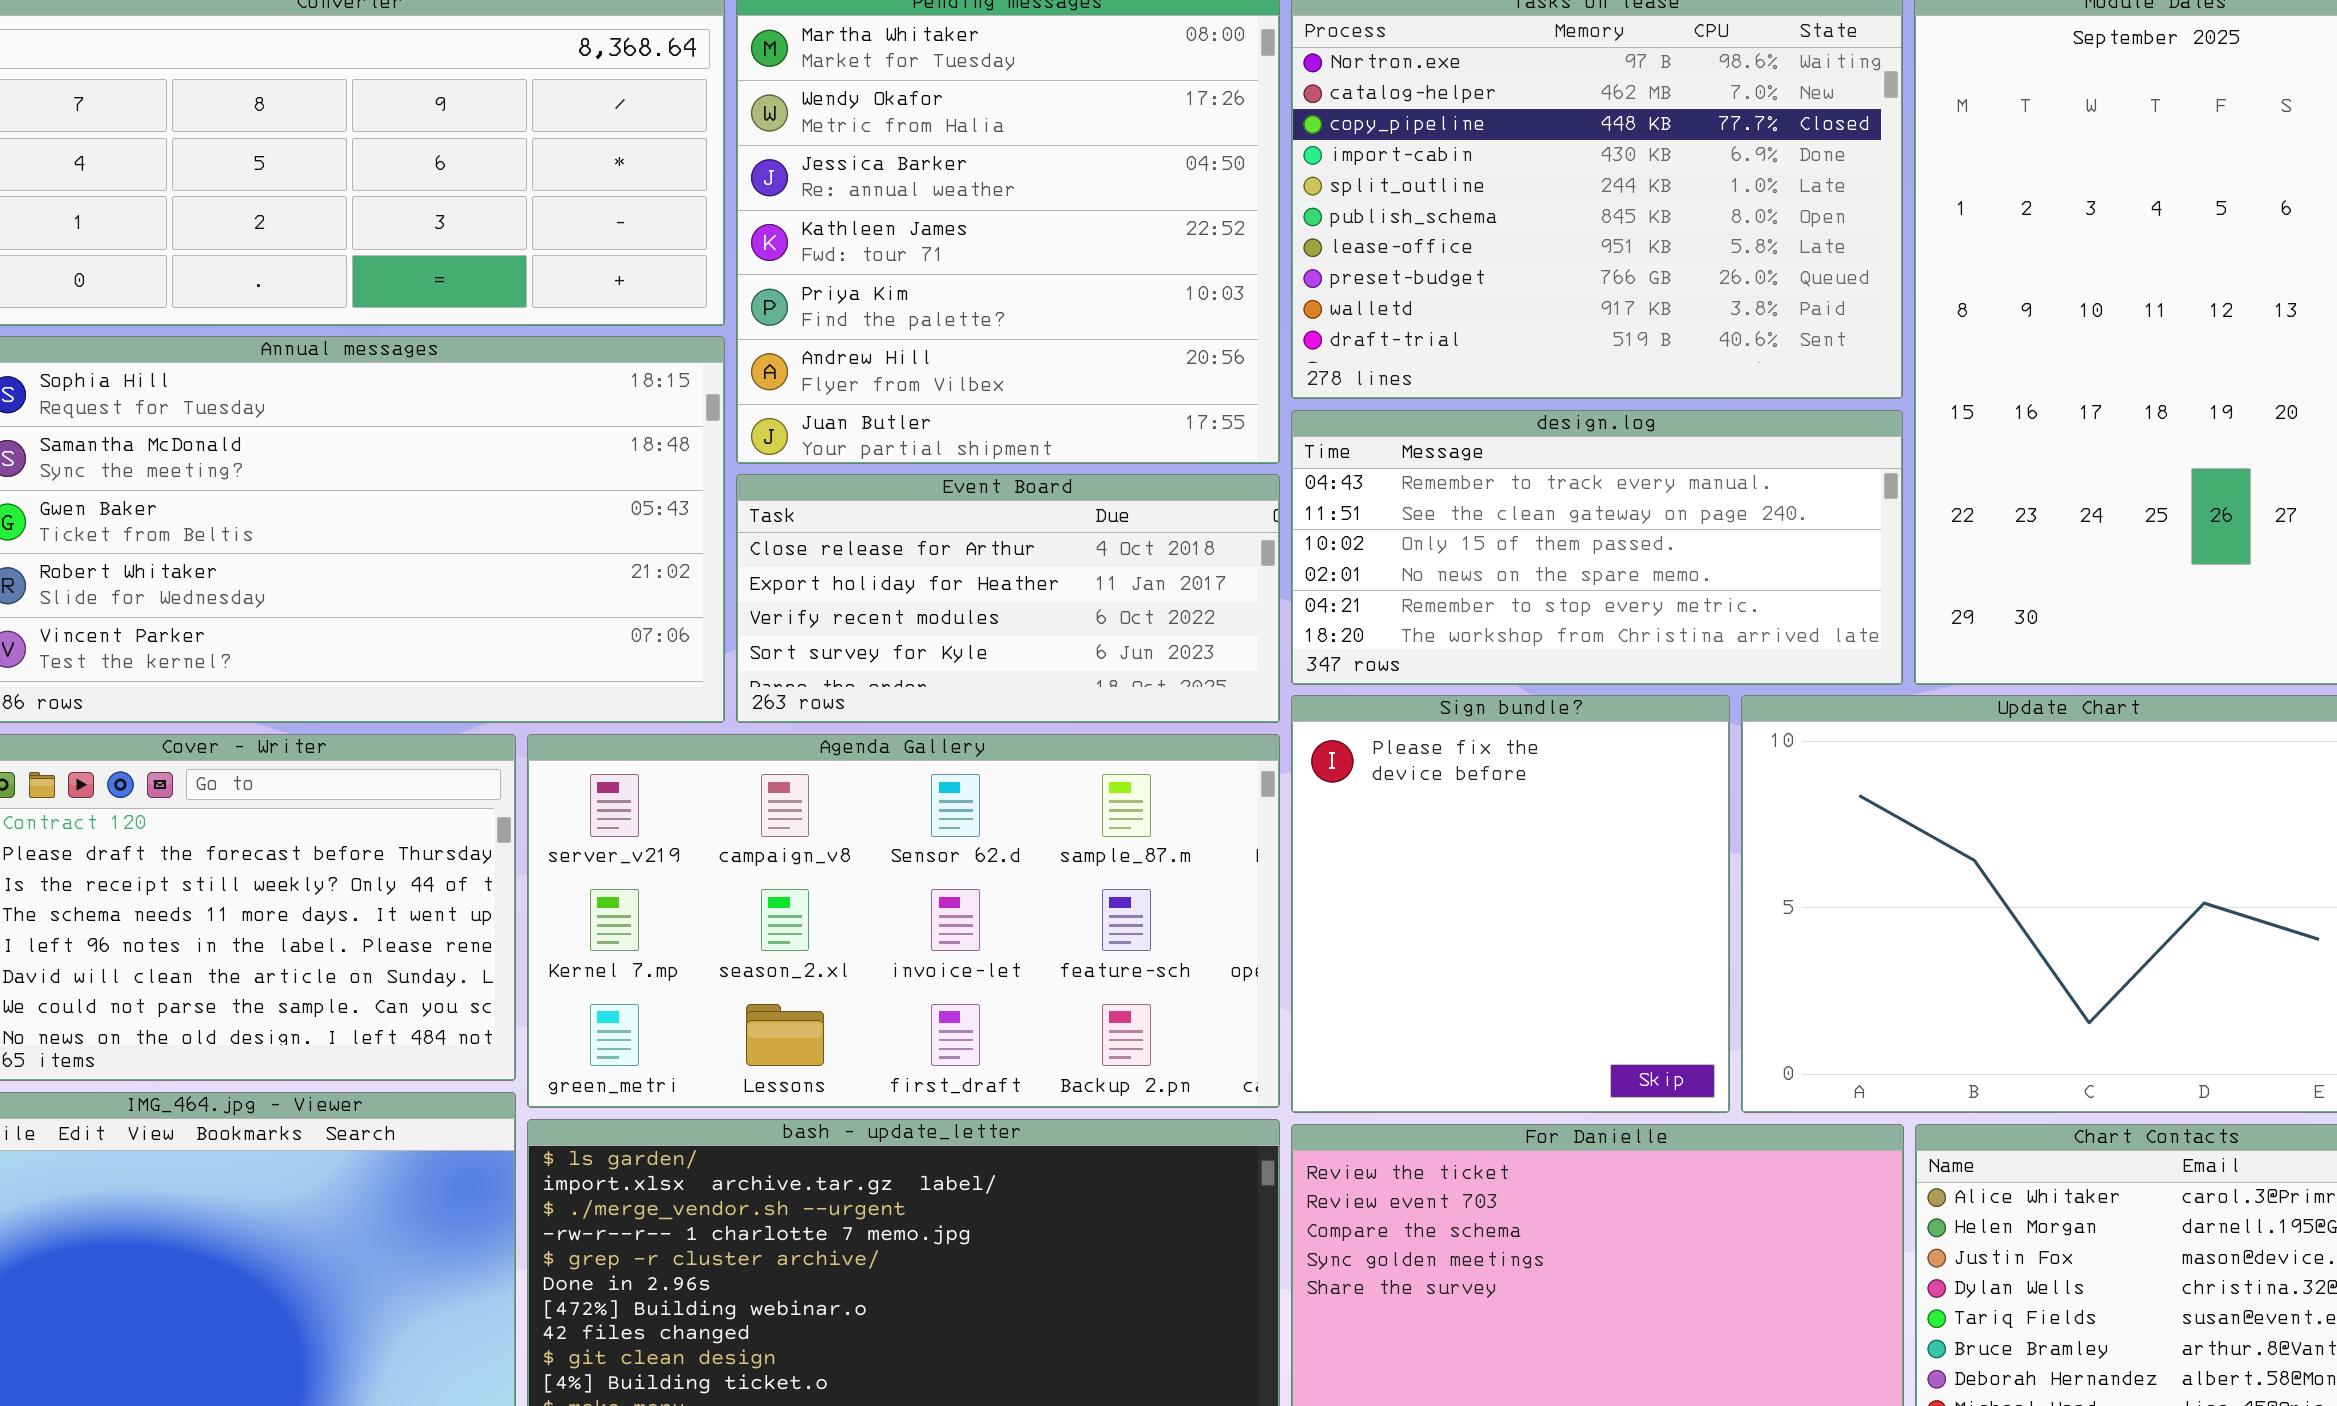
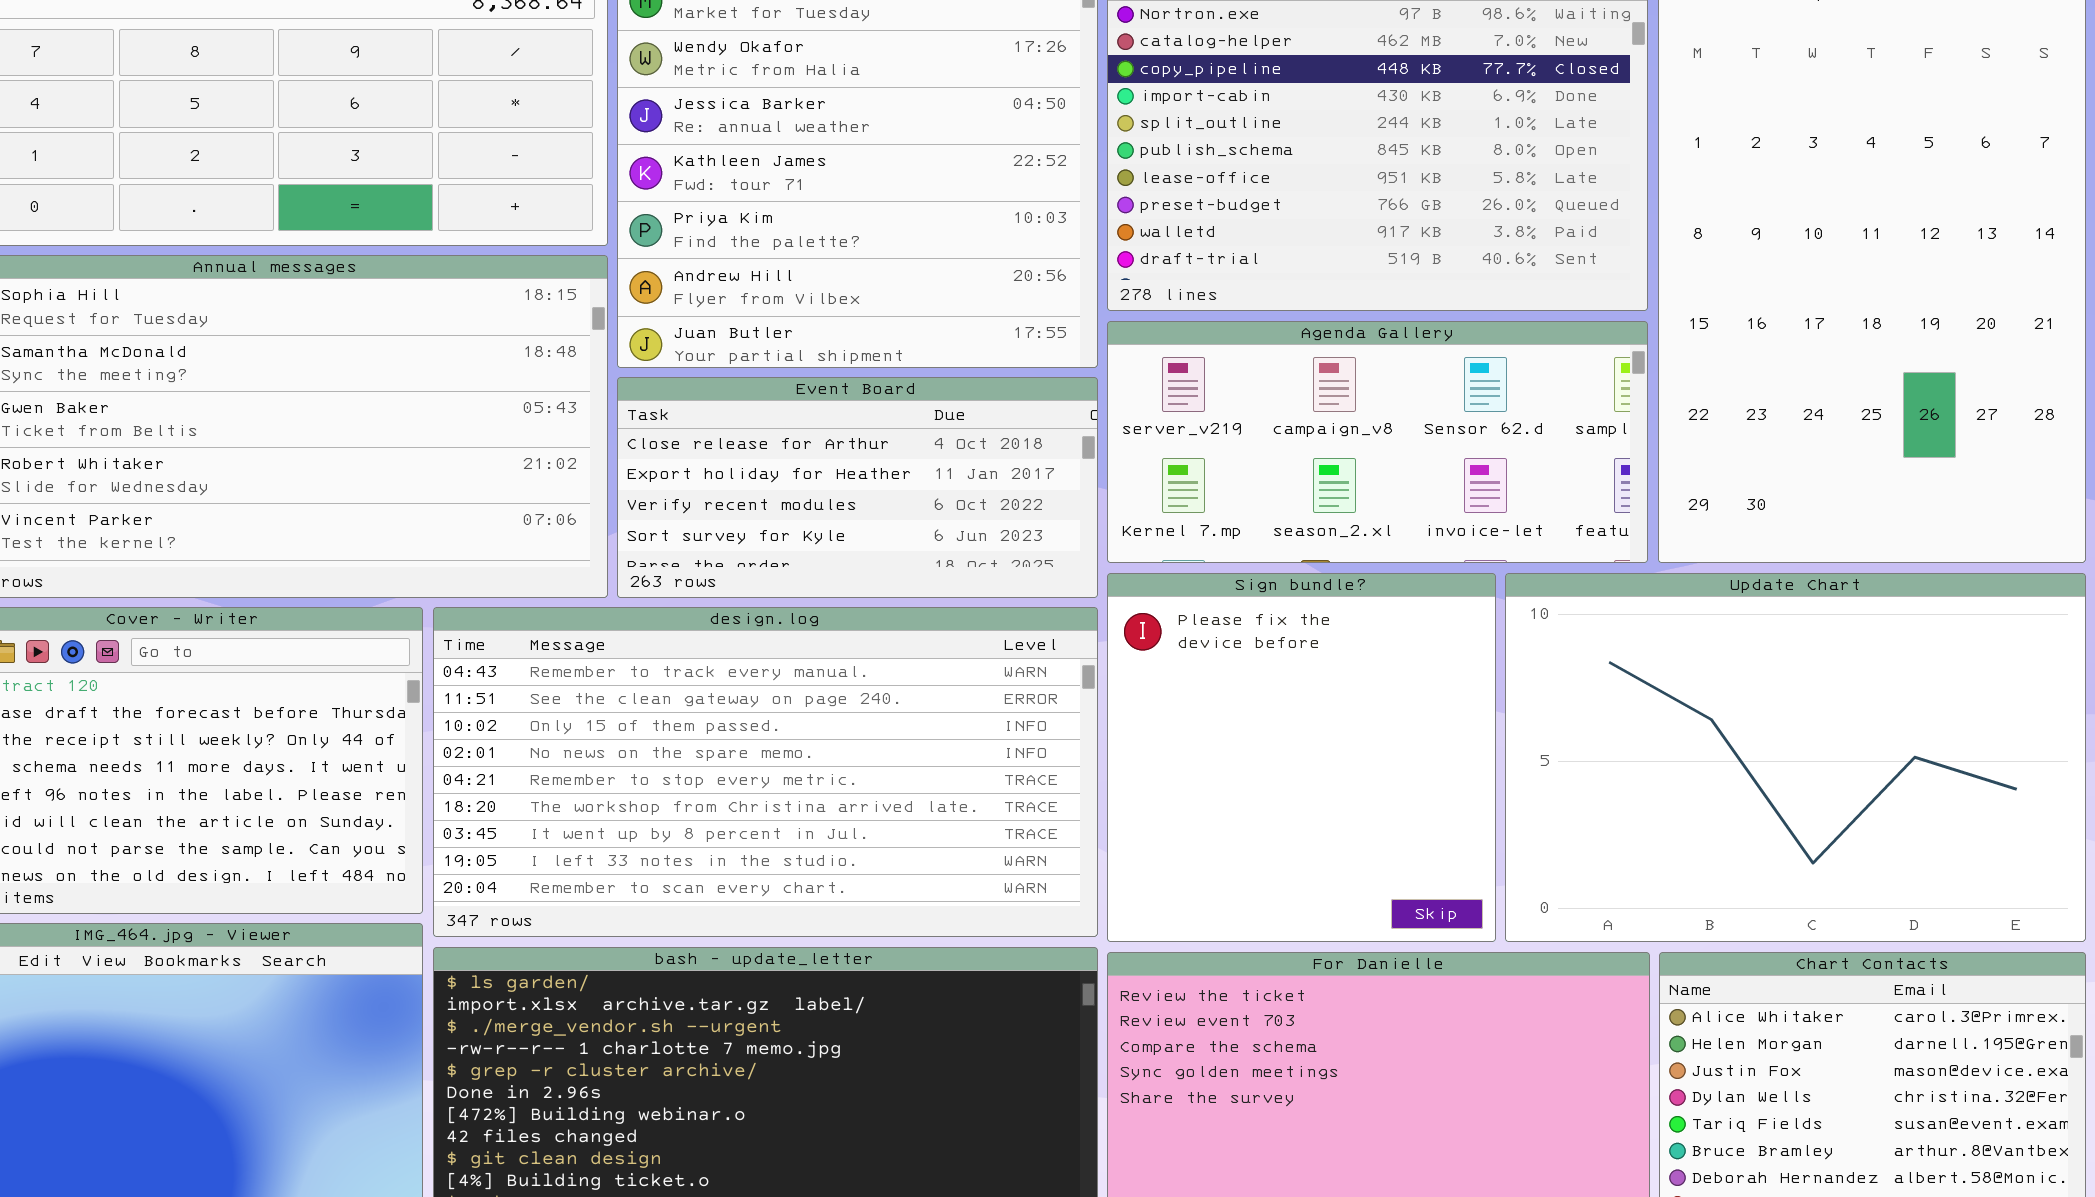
design.log: [1291,410,1903,685] -> [433,607,1098,937], moved, resized
Agenda Gallery: [527,734,1280,1108] -> [1107,321,1648,563], moved, resized

